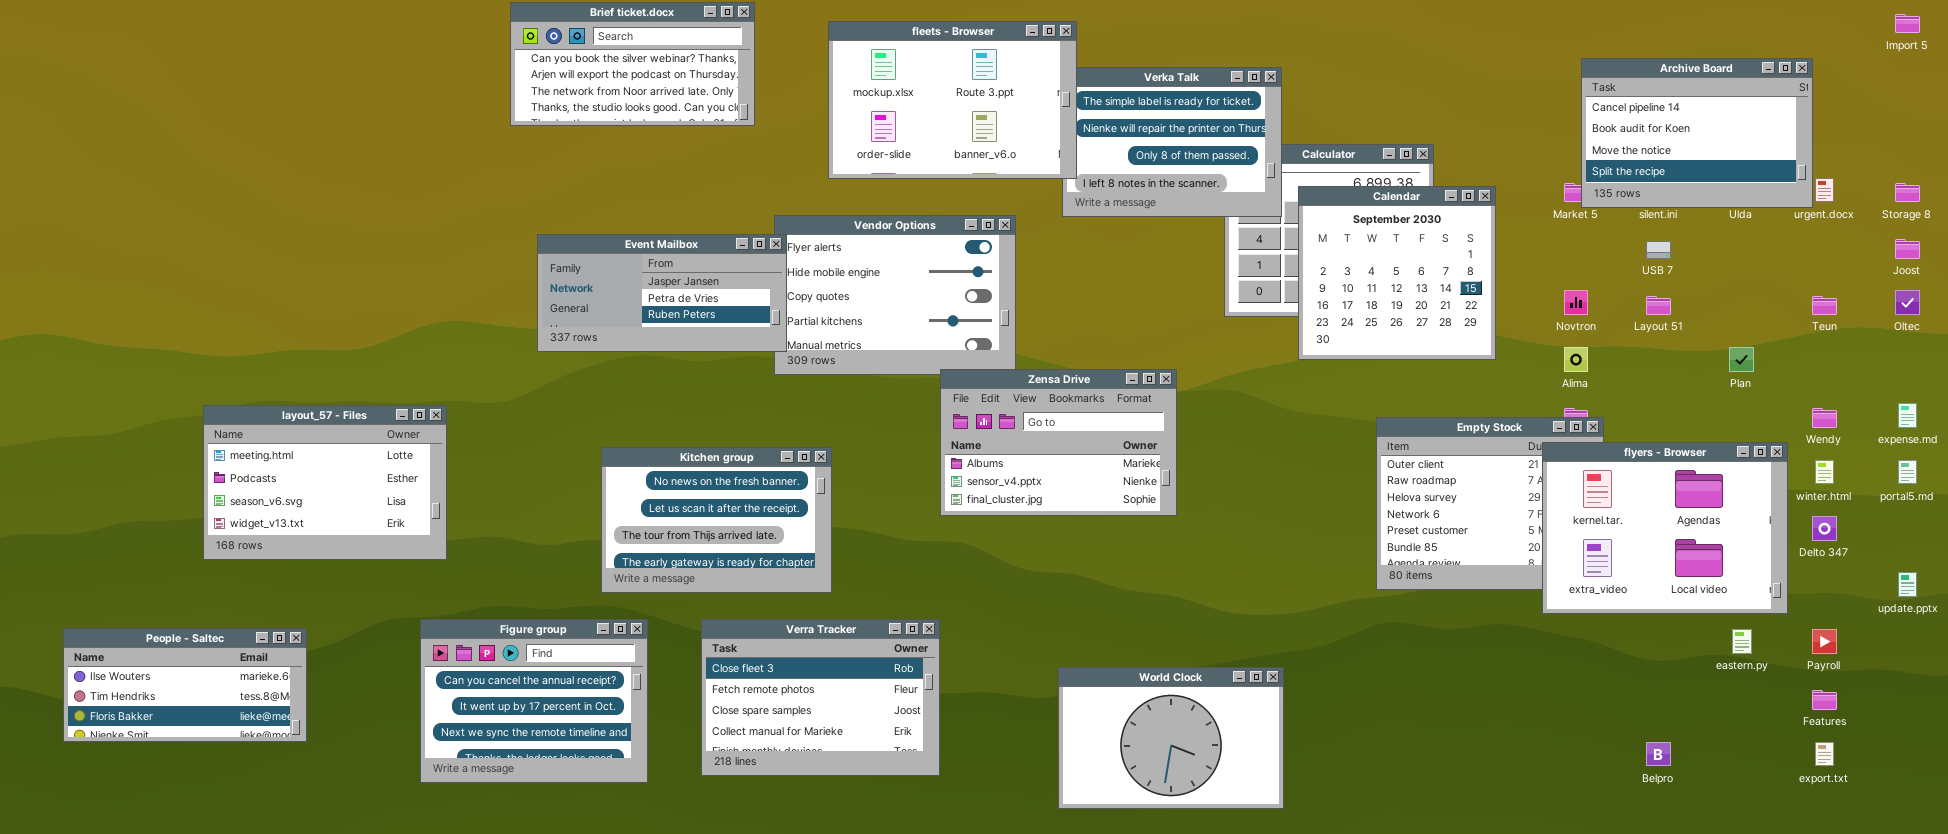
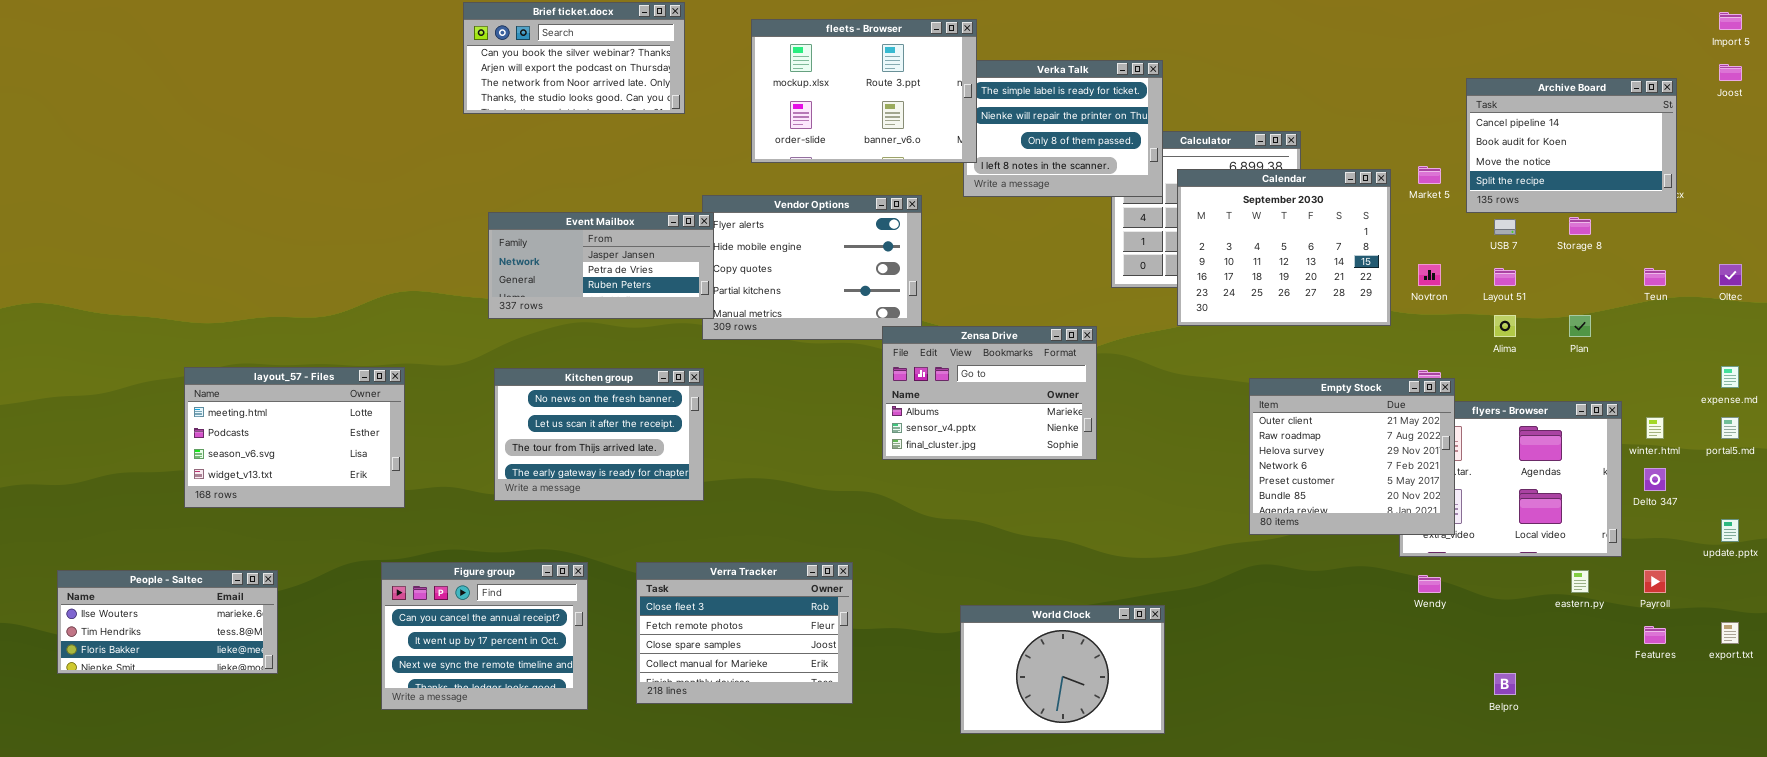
Archive Board: [1581,58,1813,208] -> [1466,78,1677,213], moved
Storage 8: [1895,183,1920,202] -> [1569,217,1591,235], moved
Calendar: [1298,186,1496,360] -> [1177,169,1391,326], resized
Joost: [1895,239,1920,259] -> [1719,64,1742,81], moved
Alima: [1564,347,1588,372] -> [1494,315,1516,337], moved
Zensa Drive: [940,369,1177,516] -> [882,326,1097,460], moved
Wendy: [1812,408,1837,428] -> [1418,575,1441,593], moved
Empty Stock: [1376,417,1604,590] -> [1249,378,1455,535], raised
Kitchen group: [601,447,832,593] -> [494,368,704,501], moved
export.txt: [1815,742,1834,766] -> [1721,622,1739,644], moved

